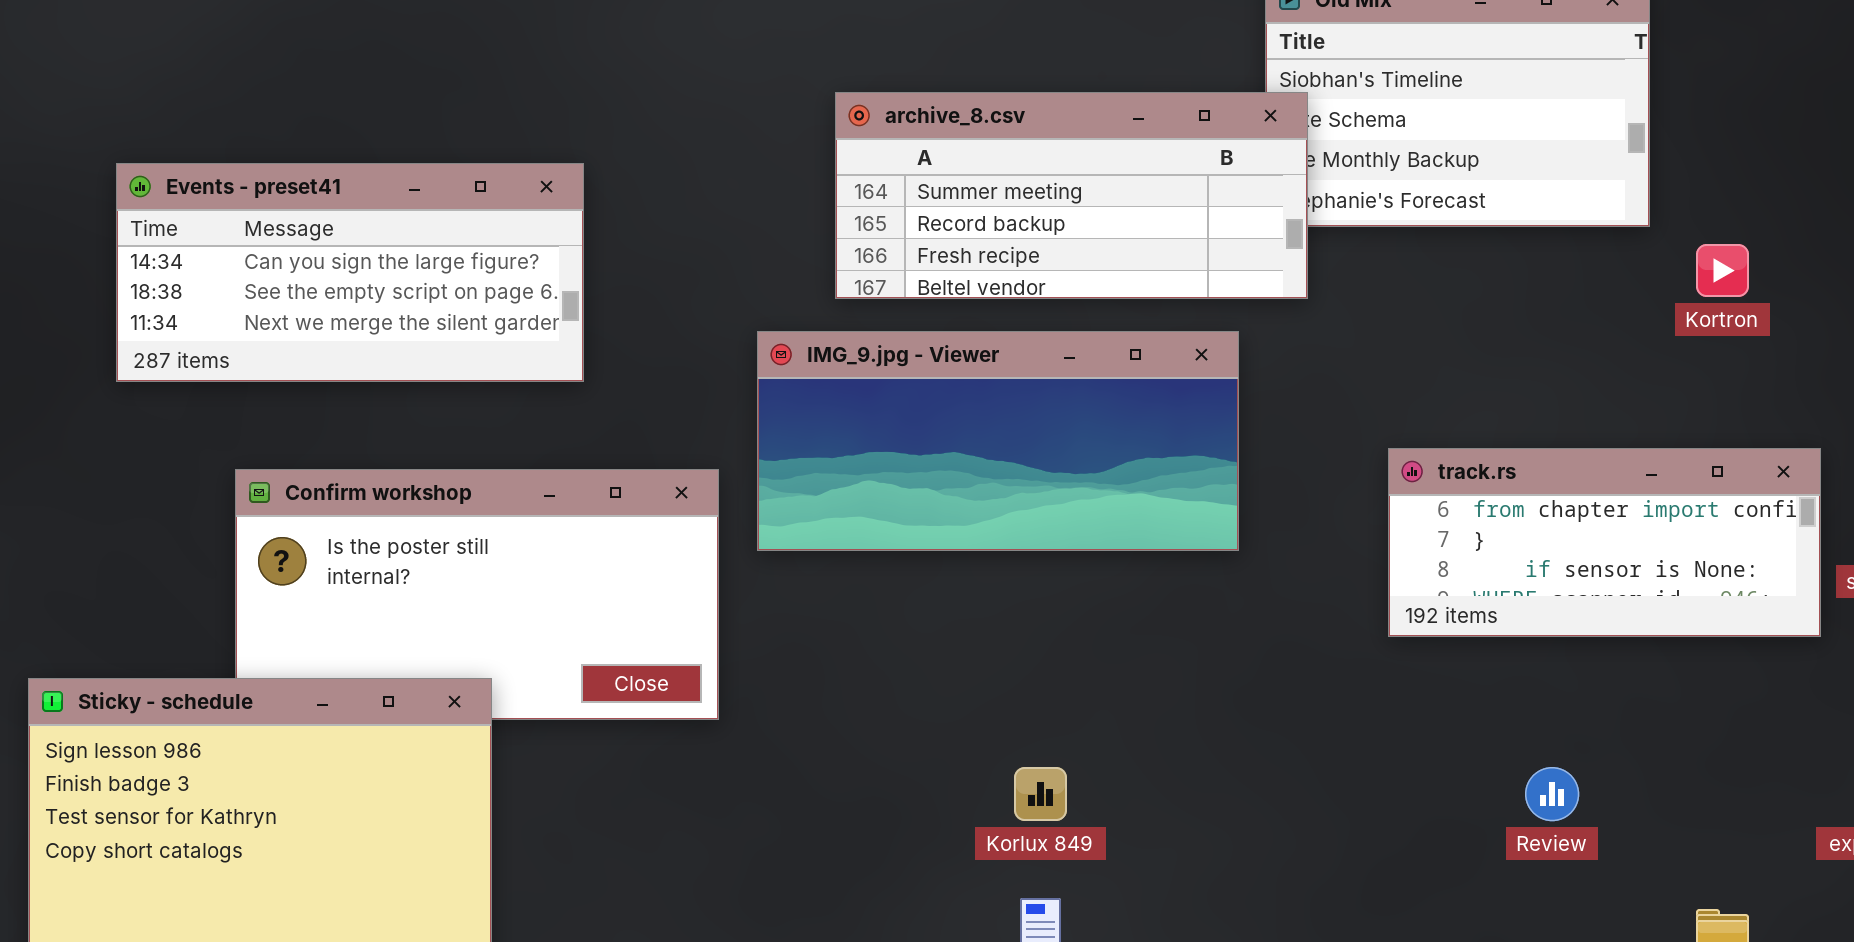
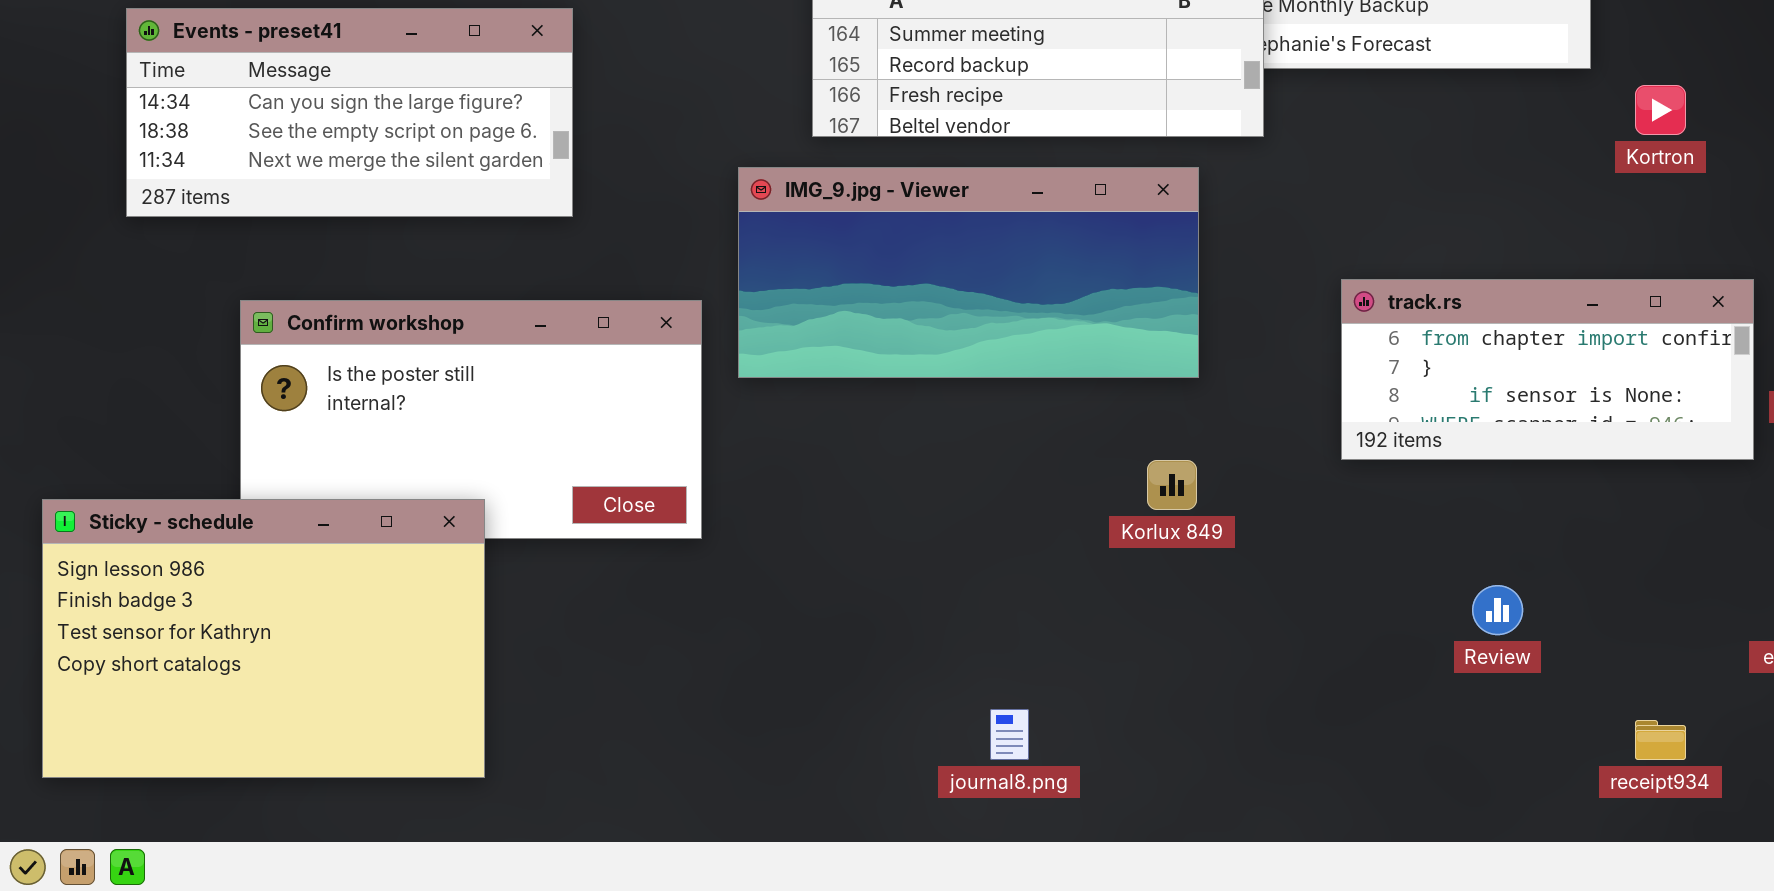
Korlux 849: [1014,767,1067,821] -> [1147,460,1197,510], moved

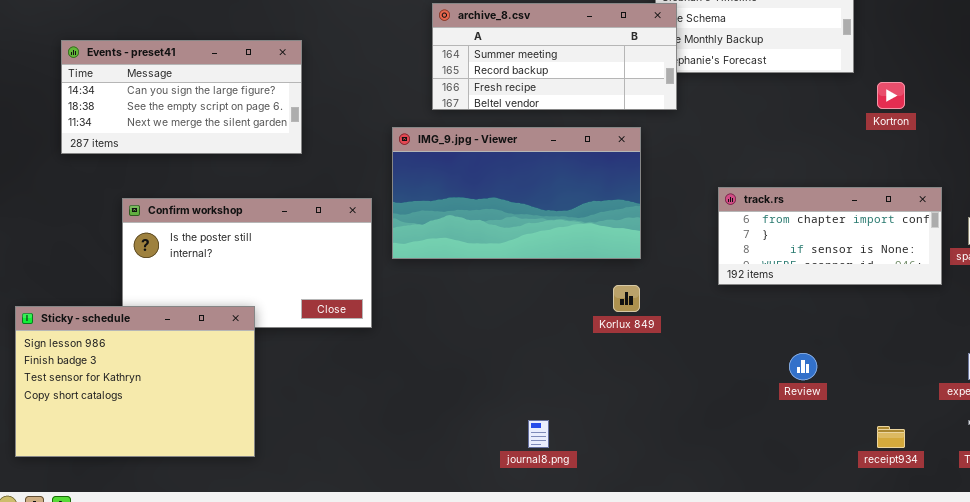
IMG_9.jpg - Viewer: [738,167,1199,378] -> [392,127,641,259], resized

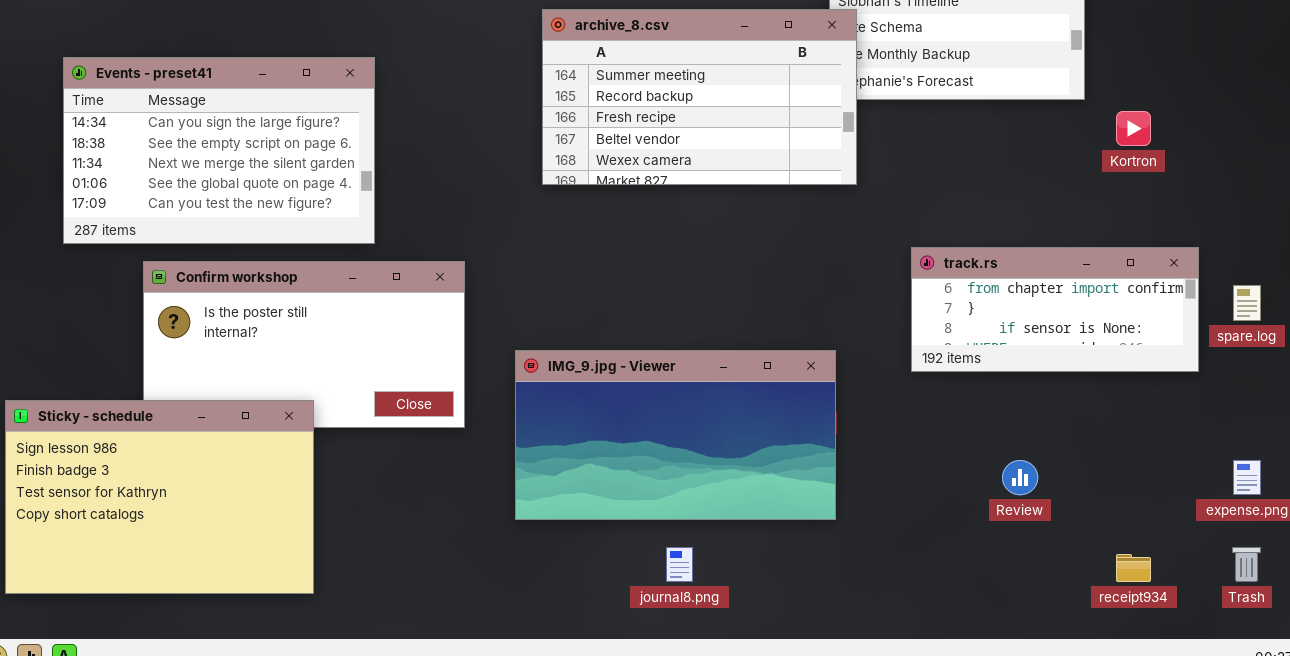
archive_8.csv: [432,3,677,110] -> [542,9,857,185], resized
Events - preset41: [61,40,302,154] -> [63,57,375,244], resized
IMG_9.jpg - Viewer: [392,127,641,259] -> [515,350,836,520], moved

